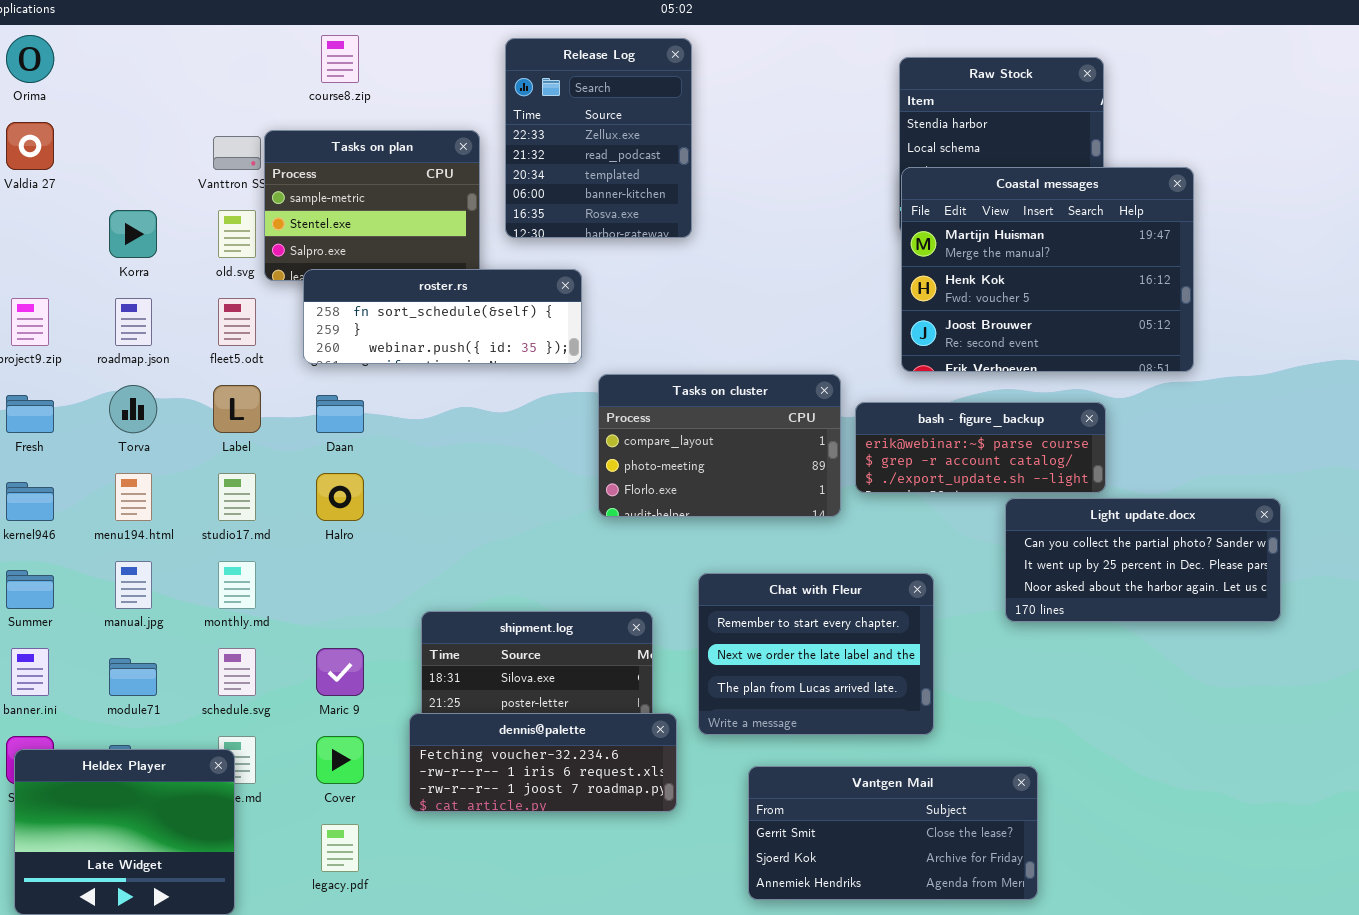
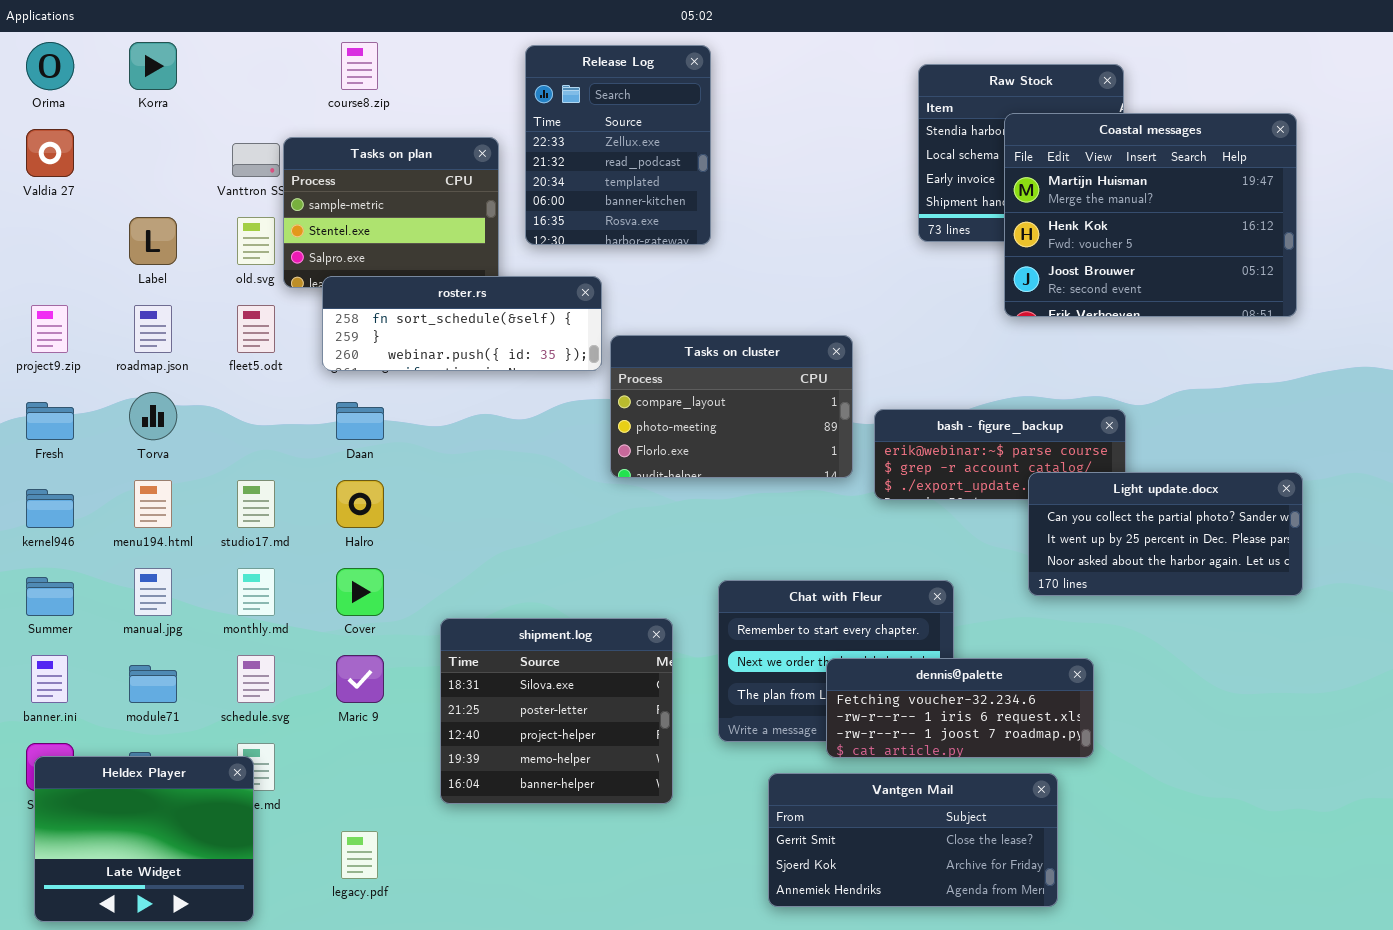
Coastal messages: [901,167,1194,372] -> [1004,113,1297,317], moved
Korra: [109,210,157,258] -> [129,42,177,90], moved
Tasks on cluster: [598,374,841,517] -> [610,335,853,478], moved
Label: [213,385,261,433] -> [129,217,177,265], moved
Light update.docx: [1005,498,1281,622] -> [1028,472,1303,596], moved
dennis@palette: [409,713,677,812] -> [826,658,1094,758], moved
Cover: [316,736,364,784] -> [336,568,384,616], moved

